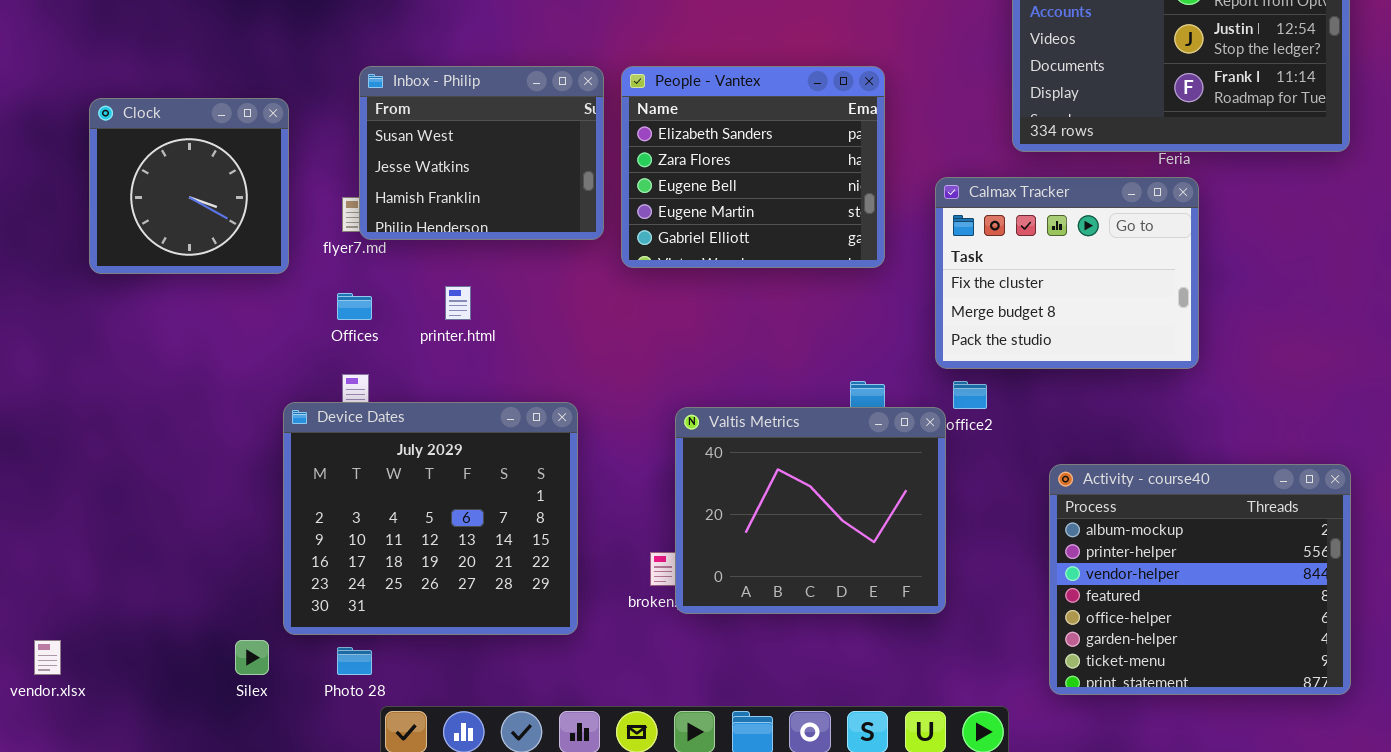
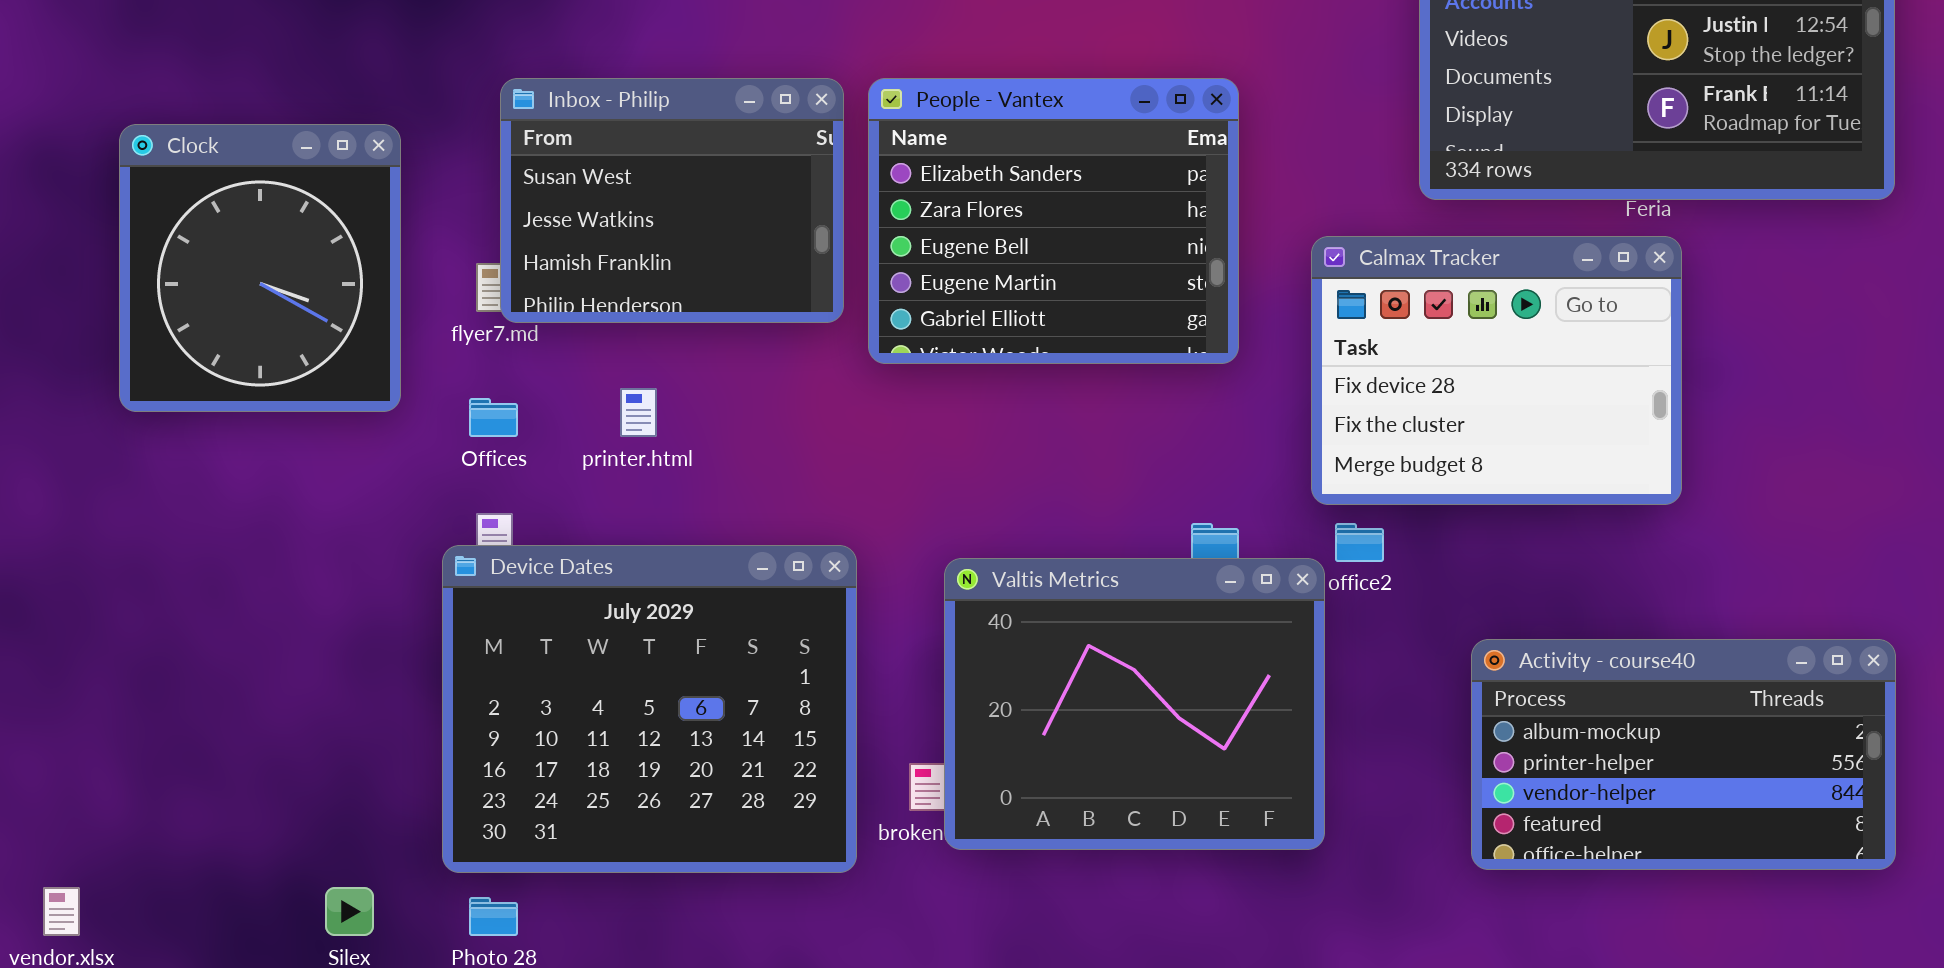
Clock: [89,98,289,274] -> [119,124,401,412], resized
Calmax Tracker: [935,177,1199,369] -> [1311,236,1682,505], scrolled up 1 row
Device Dates: [283,402,578,635] -> [442,545,857,873], moved
Activity - course40: [1049,464,1351,695] -> [1471,639,1896,870], resized

